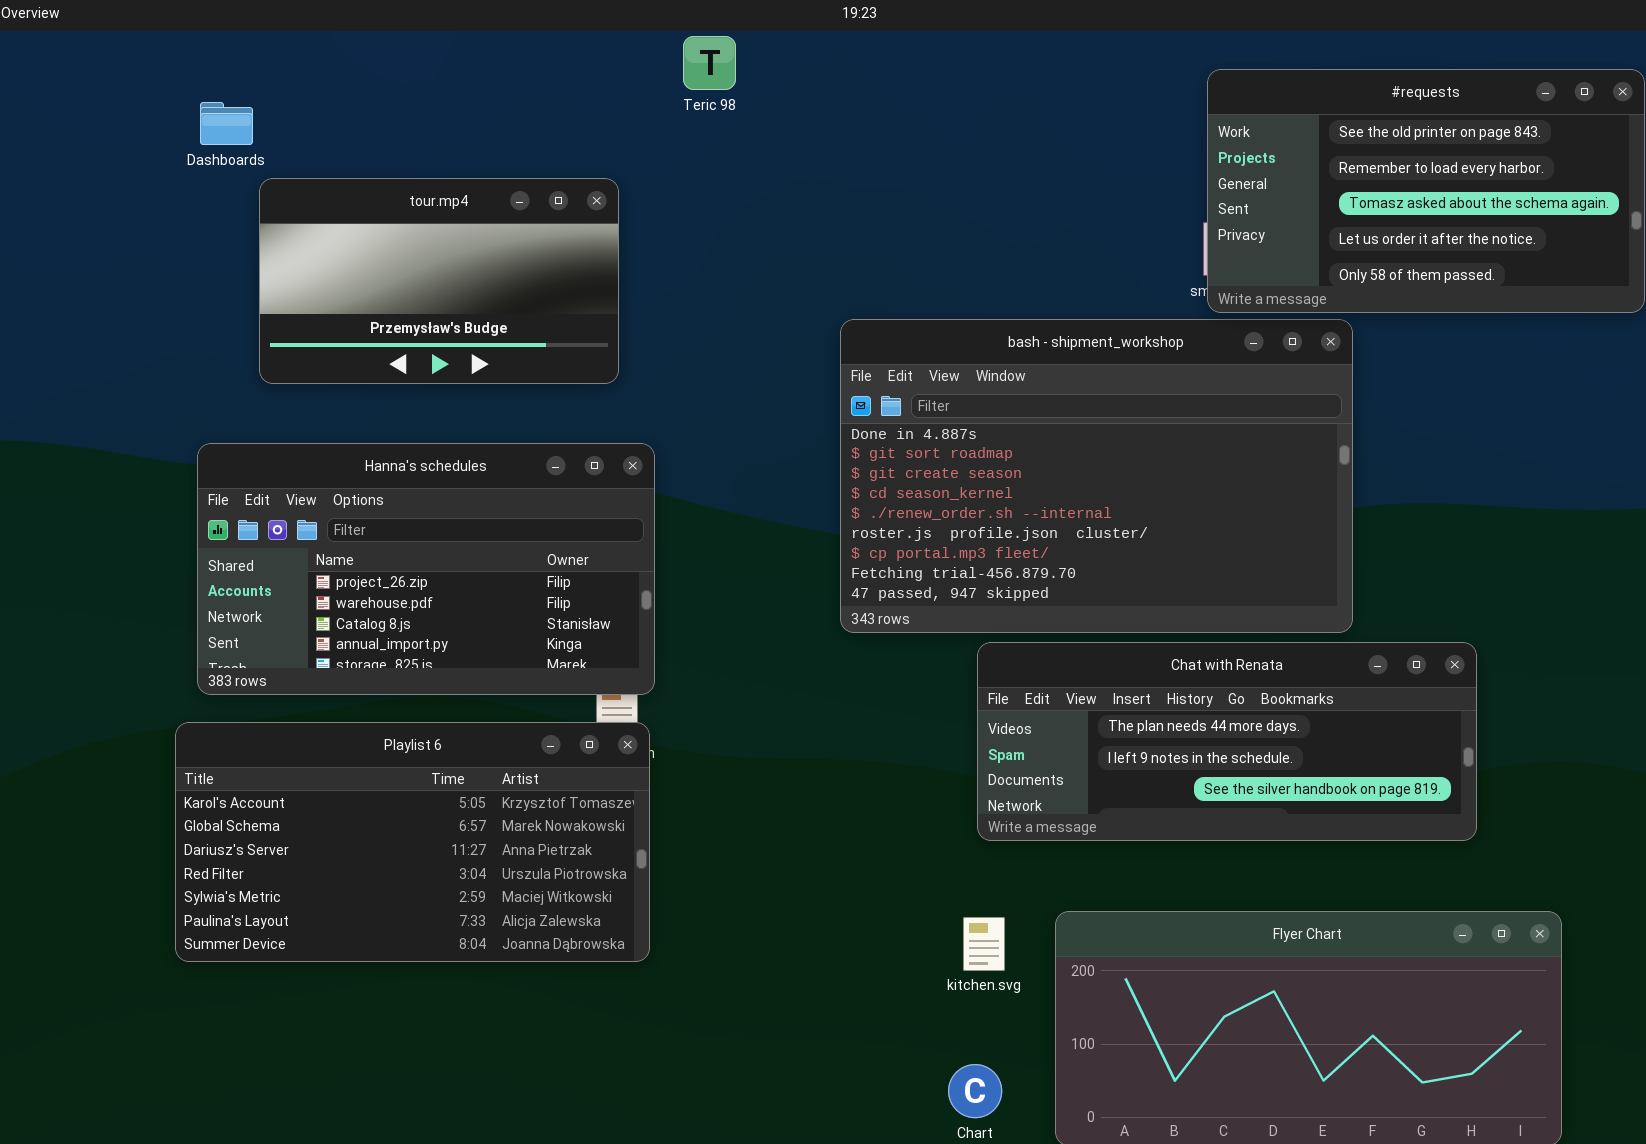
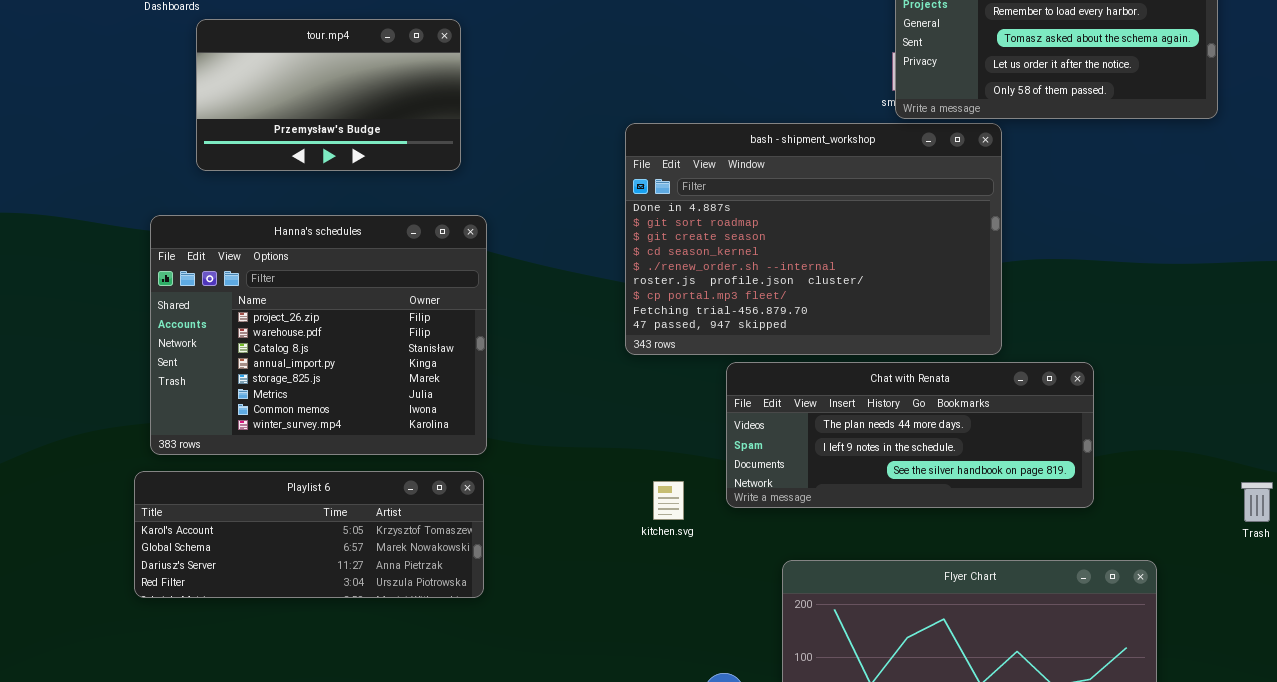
Hanna's schedules: [197,443,655,695] -> [150,215,487,455], resized
Playlist 6: [175,722,650,962] -> [134,471,484,598], resized
kitchen.svg: [963,917,1005,971] -> [653,481,684,520], moved

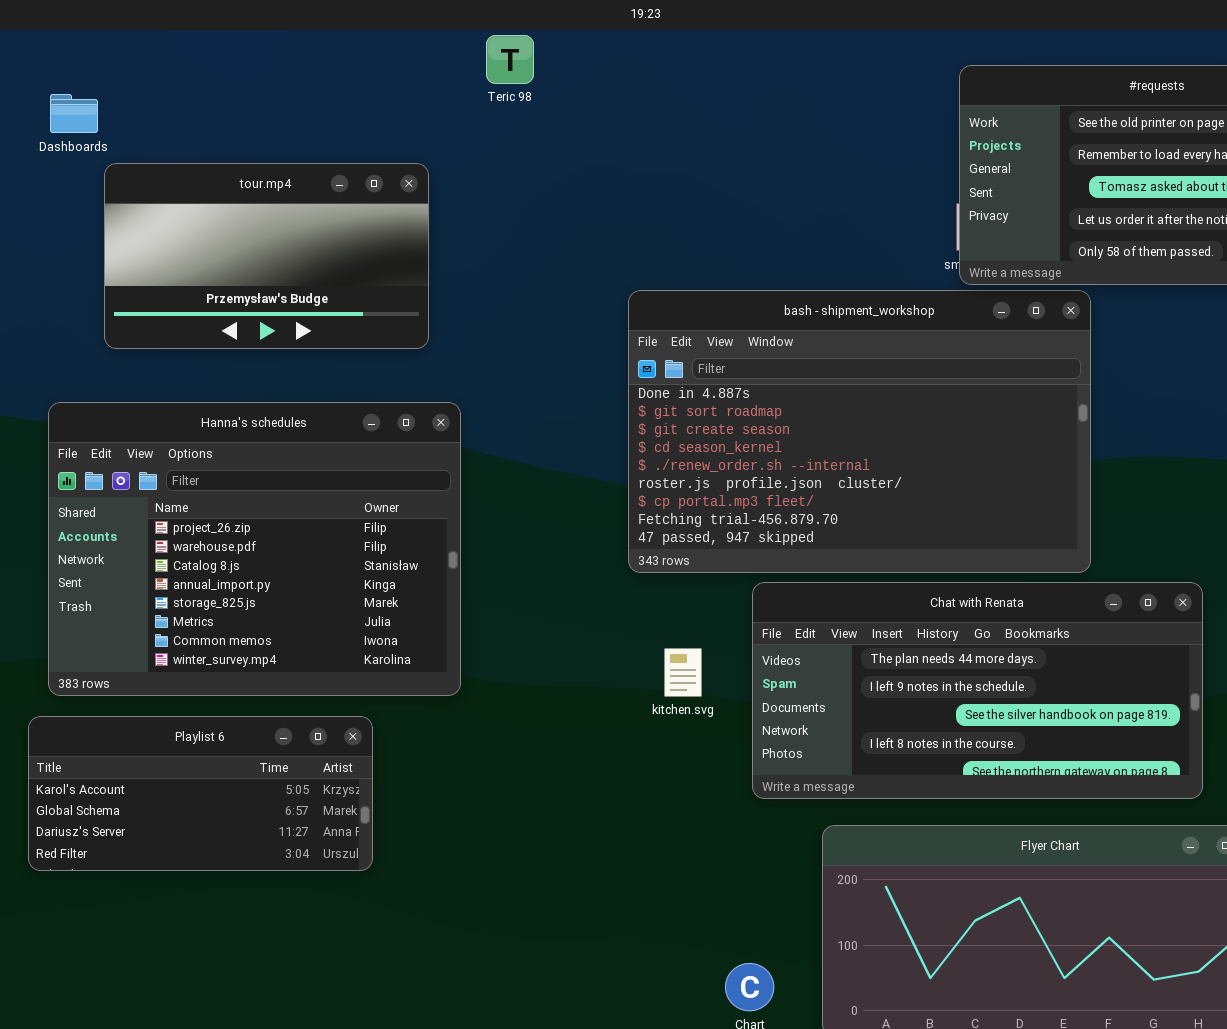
Chat with Renata: [726,362,1094,508] -> [752,582,1203,799], resized
Playlist 6: [134,471,484,598] -> [28,716,373,871], resized
kitchen.svg: [653,481,684,520] -> [664,648,702,697], moved

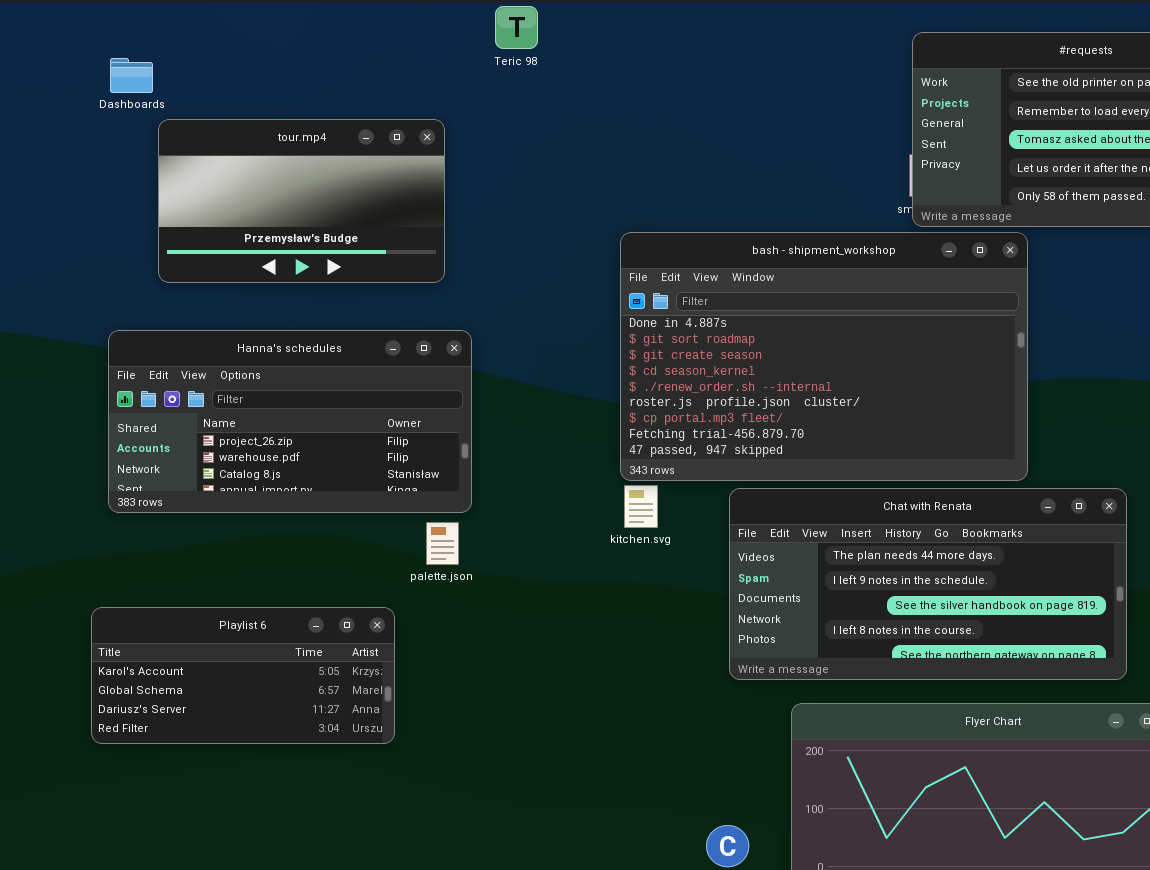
Hanna's schedules: [48,402,461,696] -> [108,330,472,513], resized
kitchen.svg: [664,648,702,697] -> [624,485,658,528], moved

